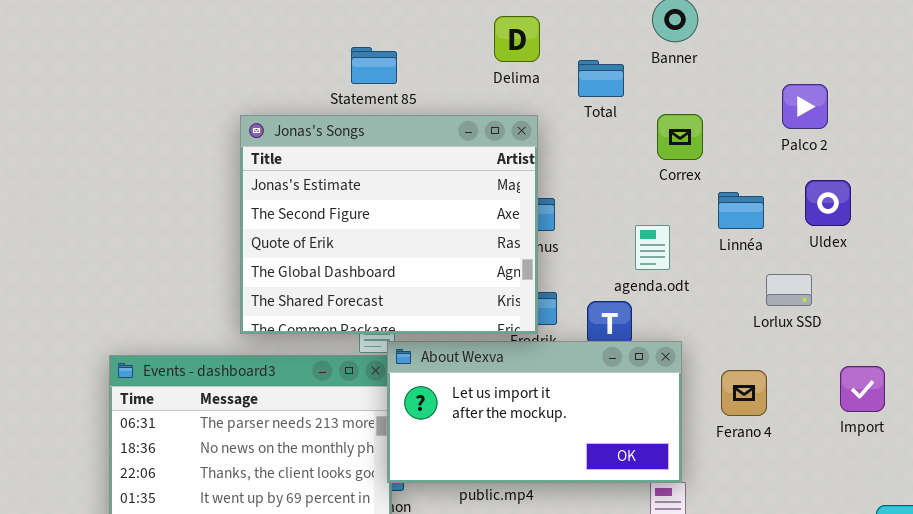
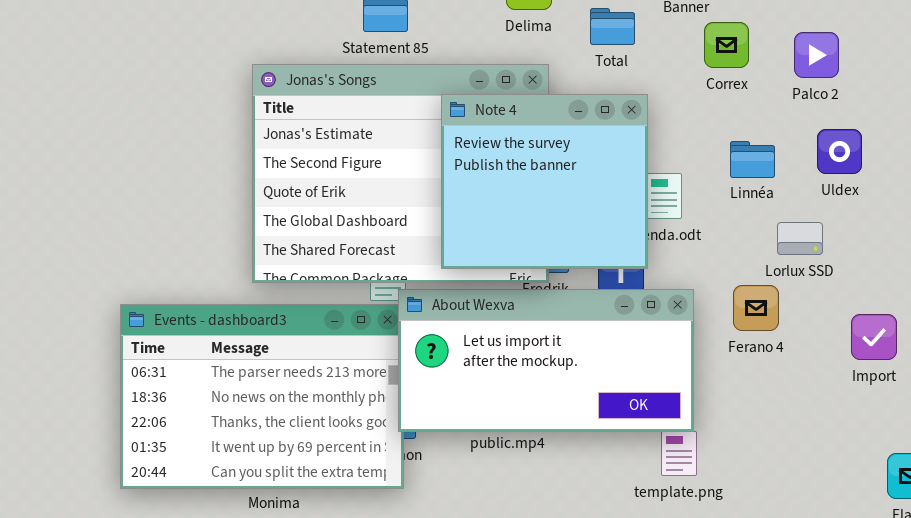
Correx: [657,114,703,160] -> [704,22,749,68], moved
Note 4: none -> [441,94,648,269], opened
Ferano 4: [721,370,767,416] -> [733,285,779,331], moved

